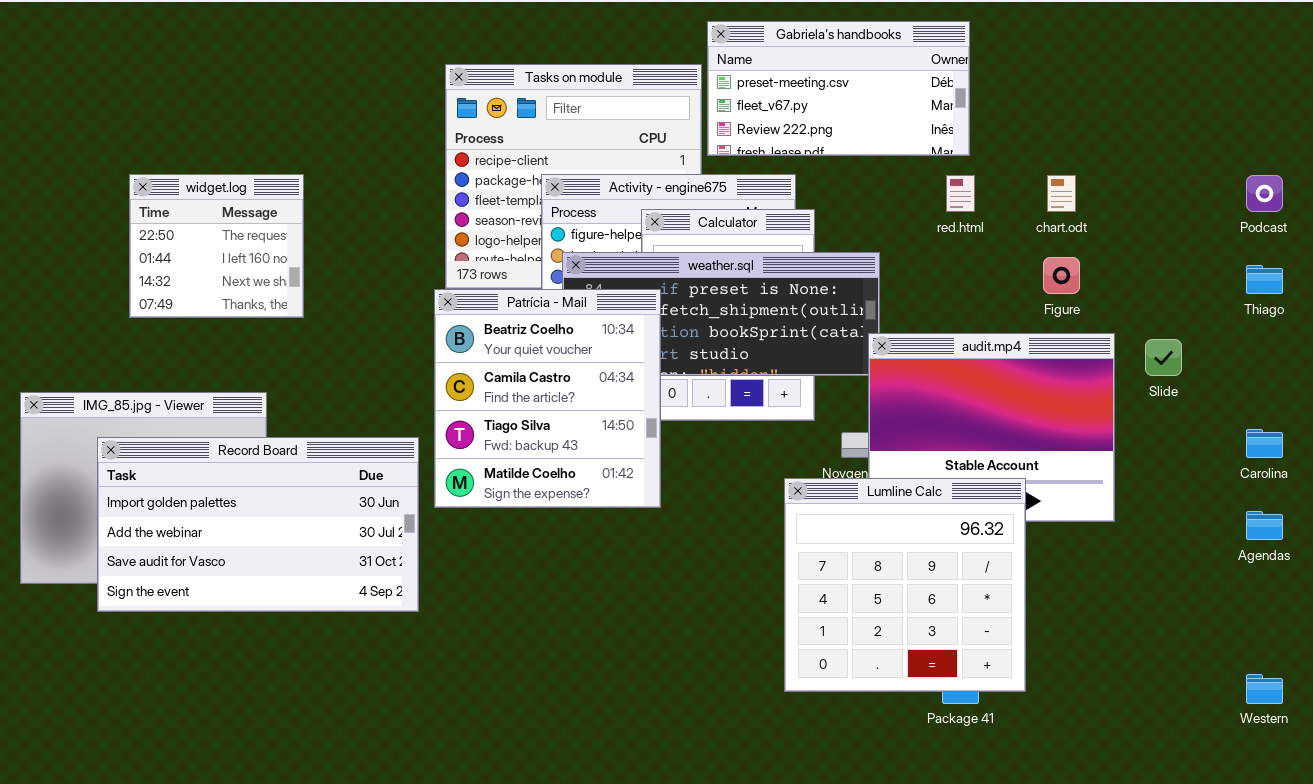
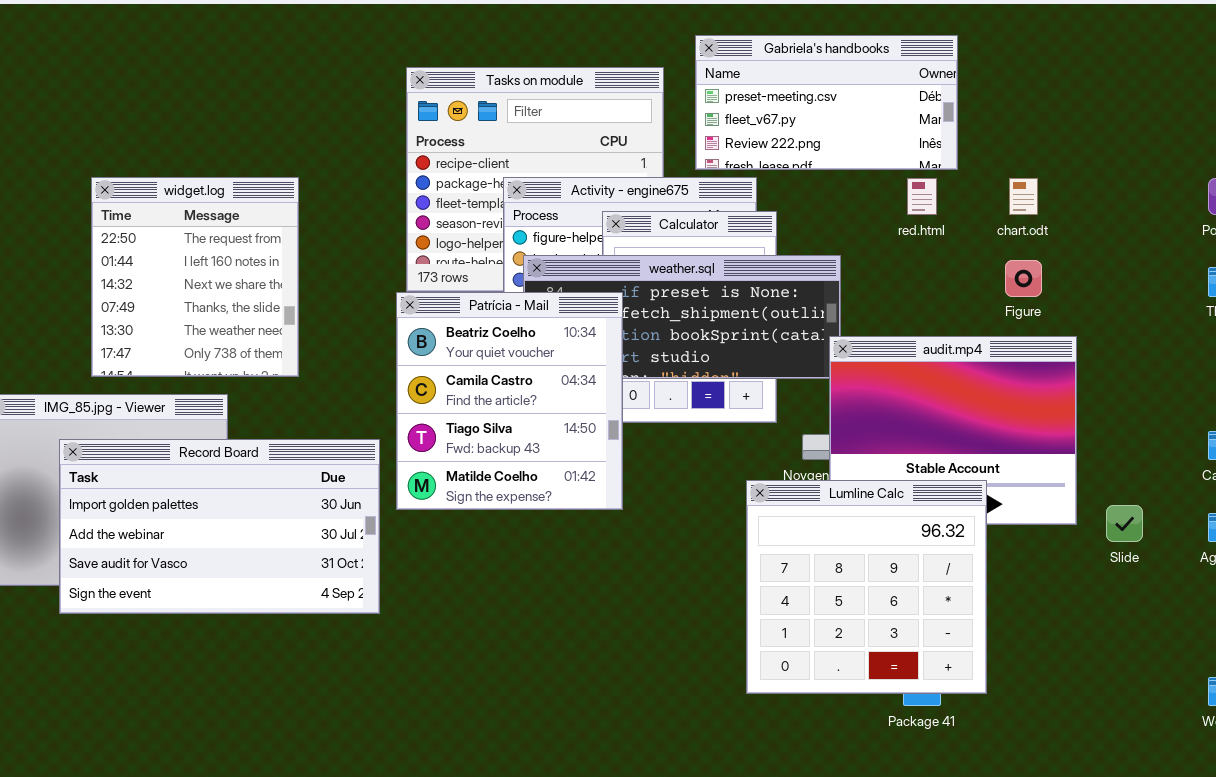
Gabriela's handbooks: [707,21,970,156] -> [695,35,958,170], moved
widget.log: [129,174,304,318] -> [91,177,299,377], resized
Slide: [1145,339,1182,376] -> [1106,505,1143,542], moved

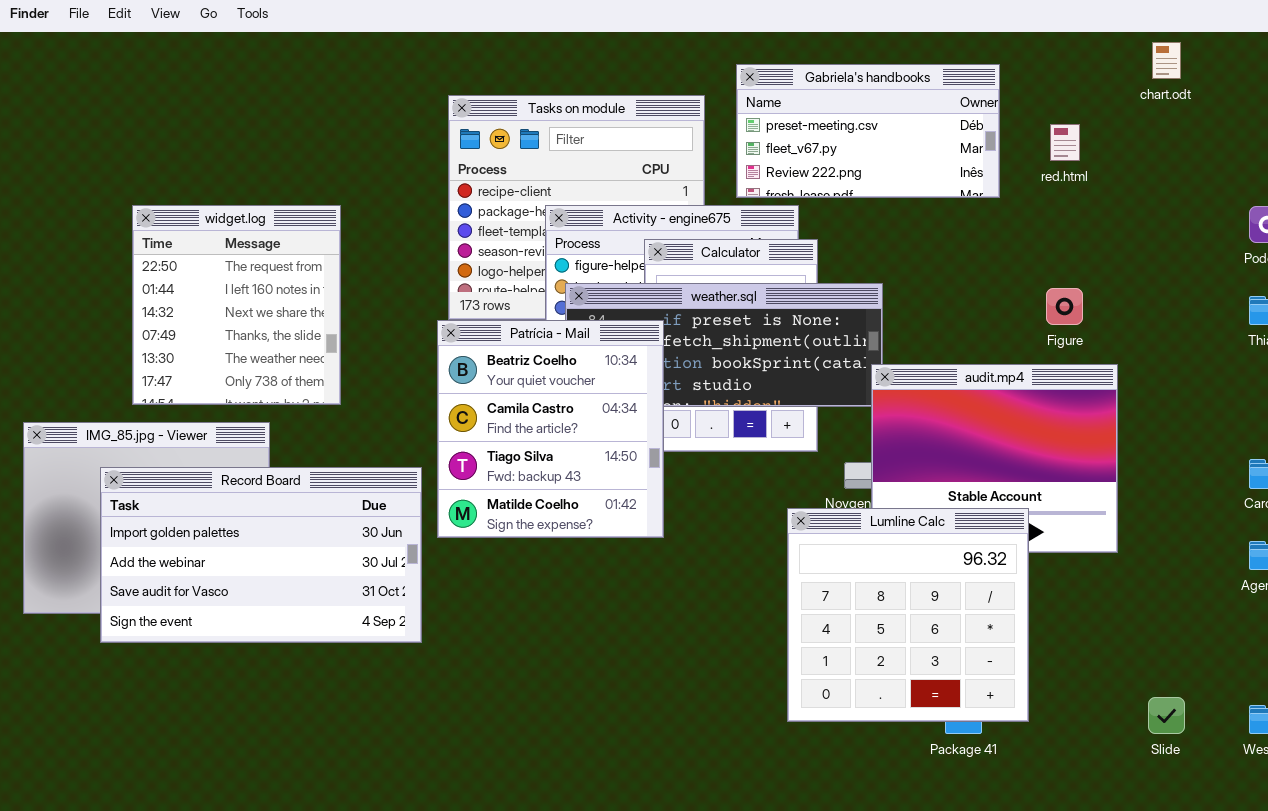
red.html: [907,178,937,215] -> [1050,124,1080,161], moved
chart.odt: [1009,178,1038,215] -> [1152,42,1181,79], moved
Slide: [1106,505,1143,542] -> [1148,697,1185,734], moved

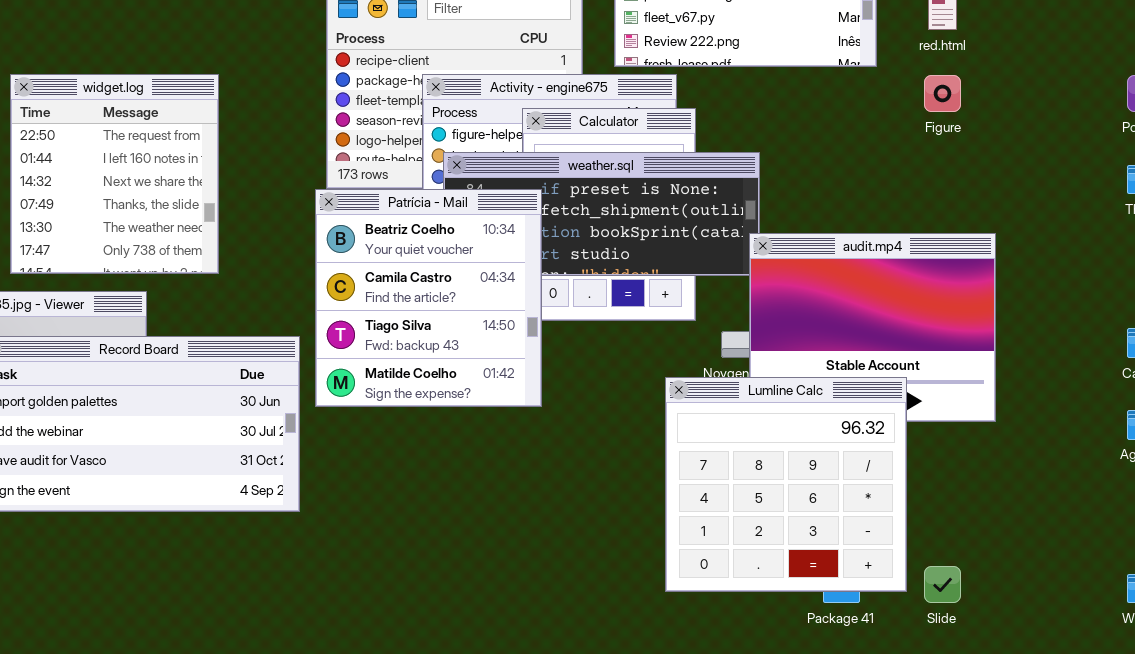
Figure: [1046,288,1083,325] -> [924,75,961,112], moved
Slide: [1148,697,1185,734] -> [924,566,961,603], moved

